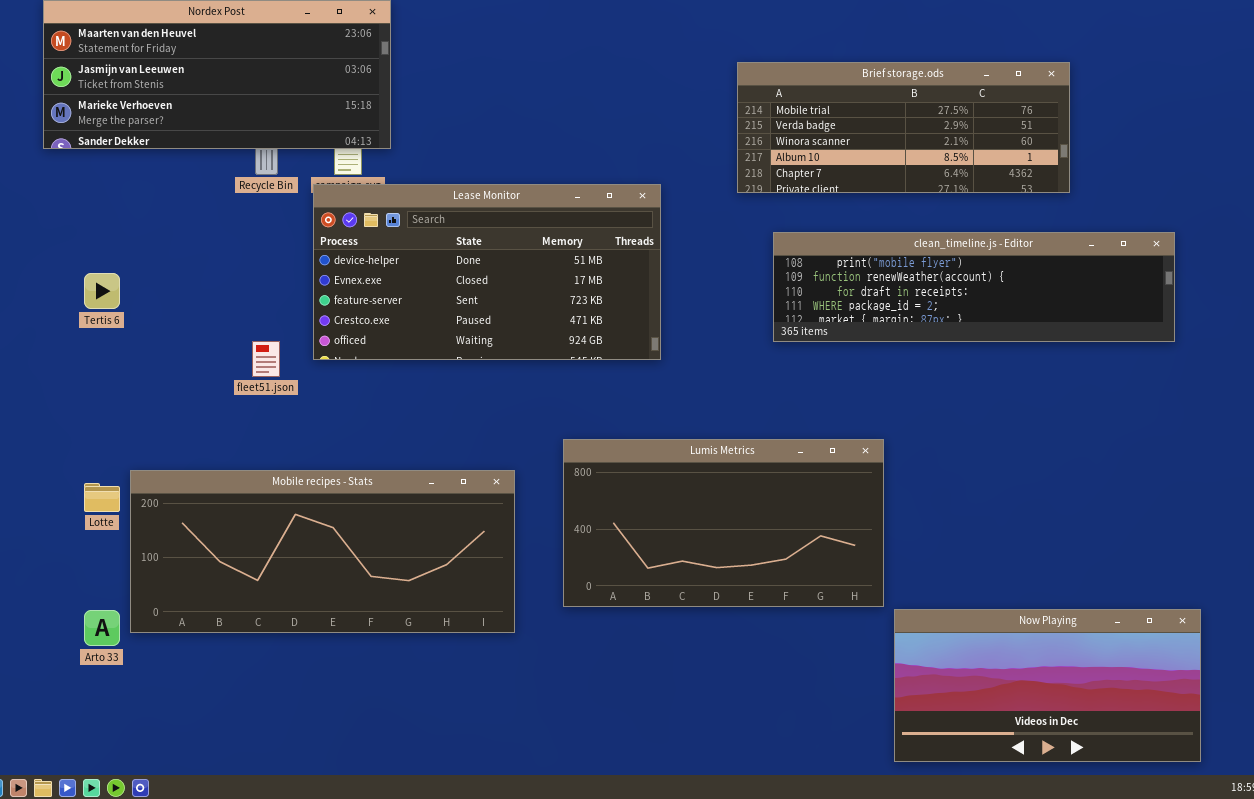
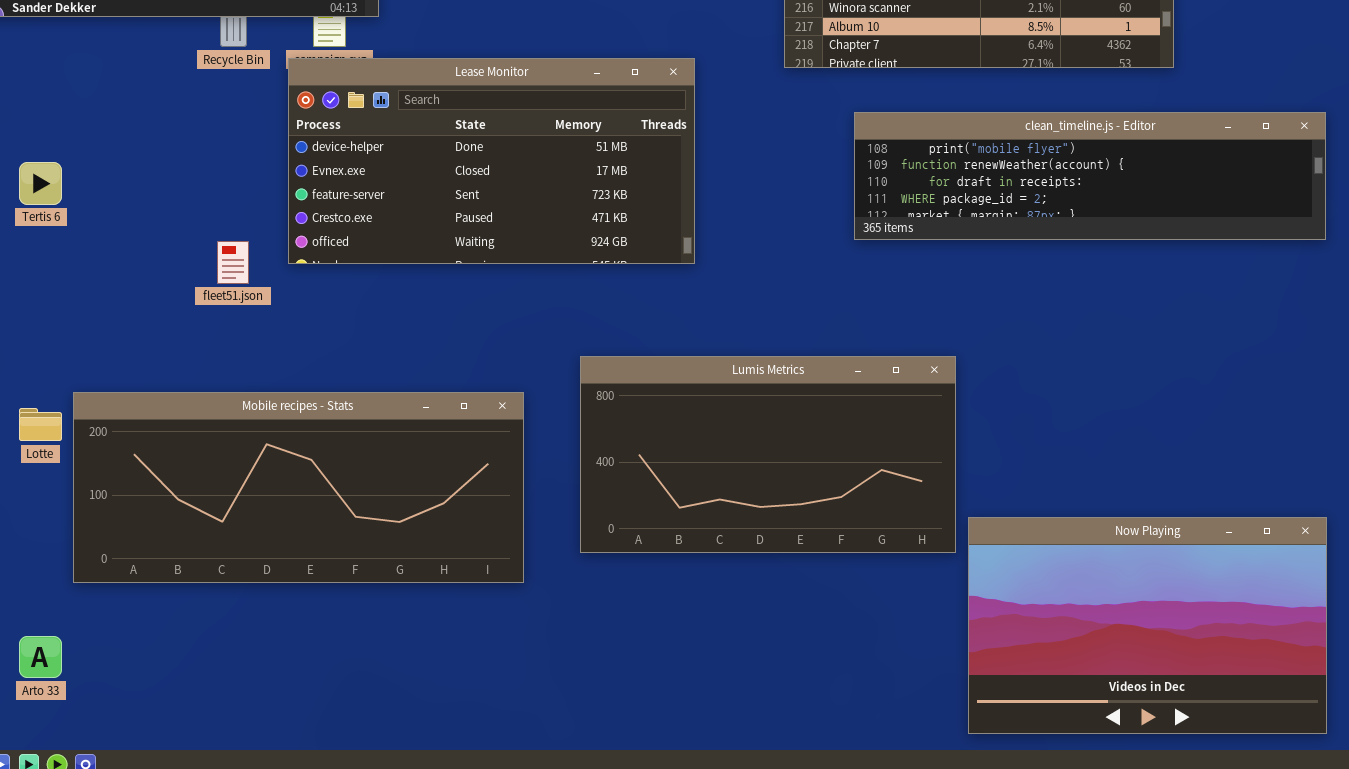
clean_timeline.js - Editor: [773,232,1175,342] -> [854,112,1326,240], moved
Now Playing: [894,609,1201,762] -> [968,517,1327,734], resized
Arto 33: [84,610,120,646] -> [19,636,62,678], moved

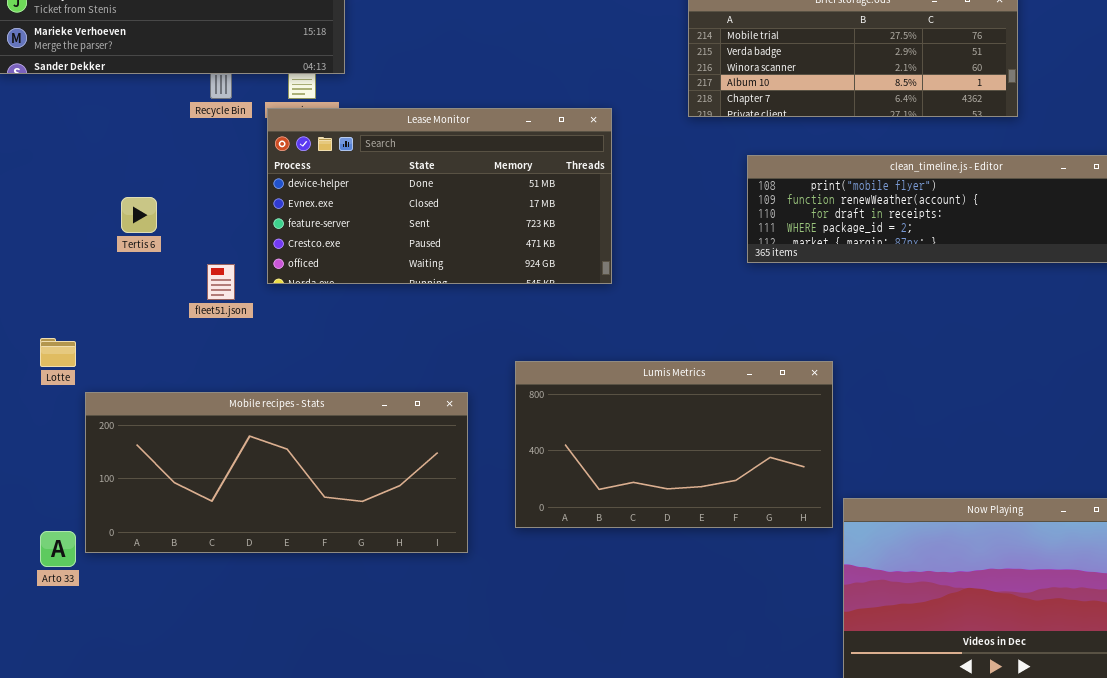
Tertis 6: [19,162,62,205] -> [121,197,157,233], moved
Lotte: [19,408,62,441] -> [40,338,76,367], moved
Arto 33: [19,636,62,678] -> [40,531,76,567], moved

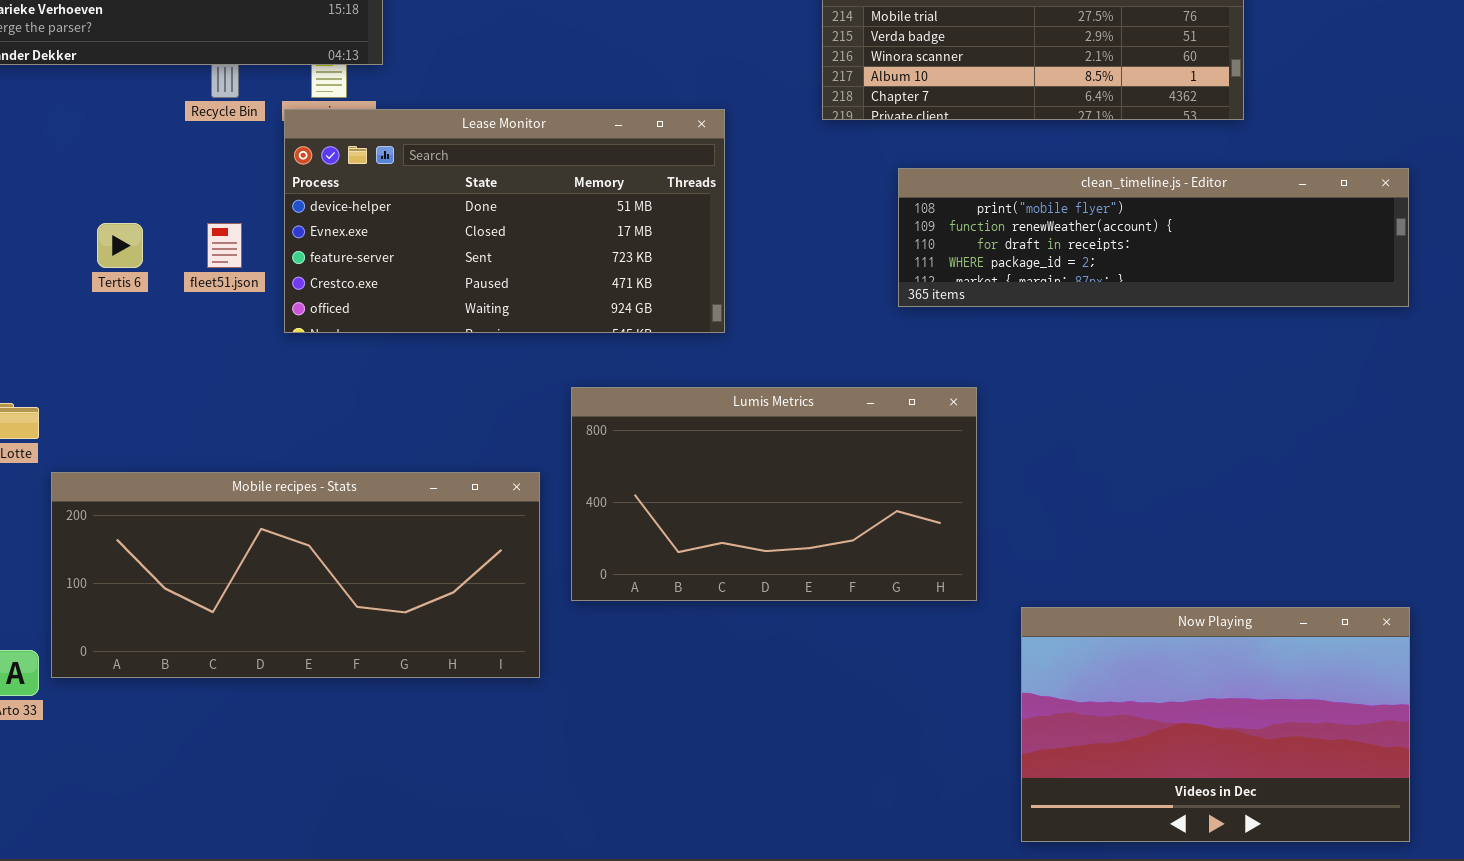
fleet51.json: [207,264,235,300] -> [207,223,242,268], moved
Lumis Metrics: [515,361,833,528] -> [571,387,977,601], moved

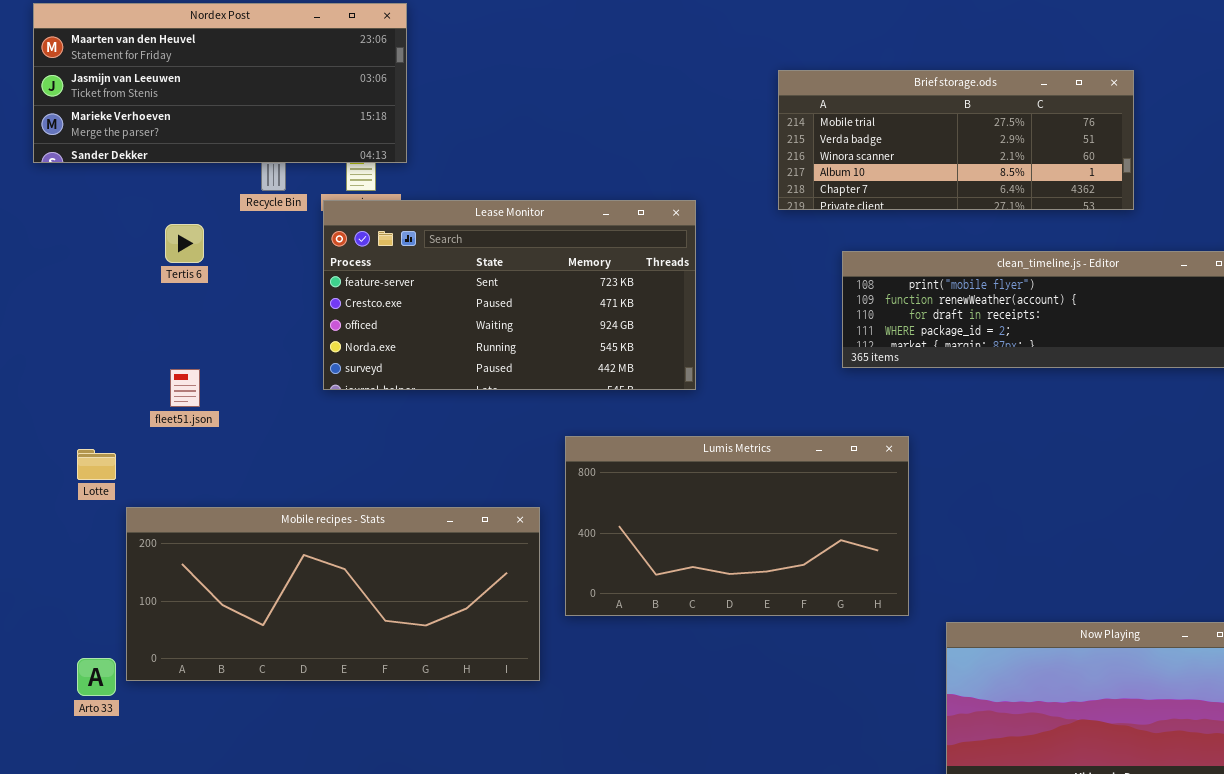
Lease Monitor: [284,109,725,333] -> [323,200,696,390], scrolled down 2 rows
Tertis 6: [97,223,143,268] -> [165,224,204,263], moved
fleet51.json: [207,223,242,268] -> [170,369,200,407], moved

